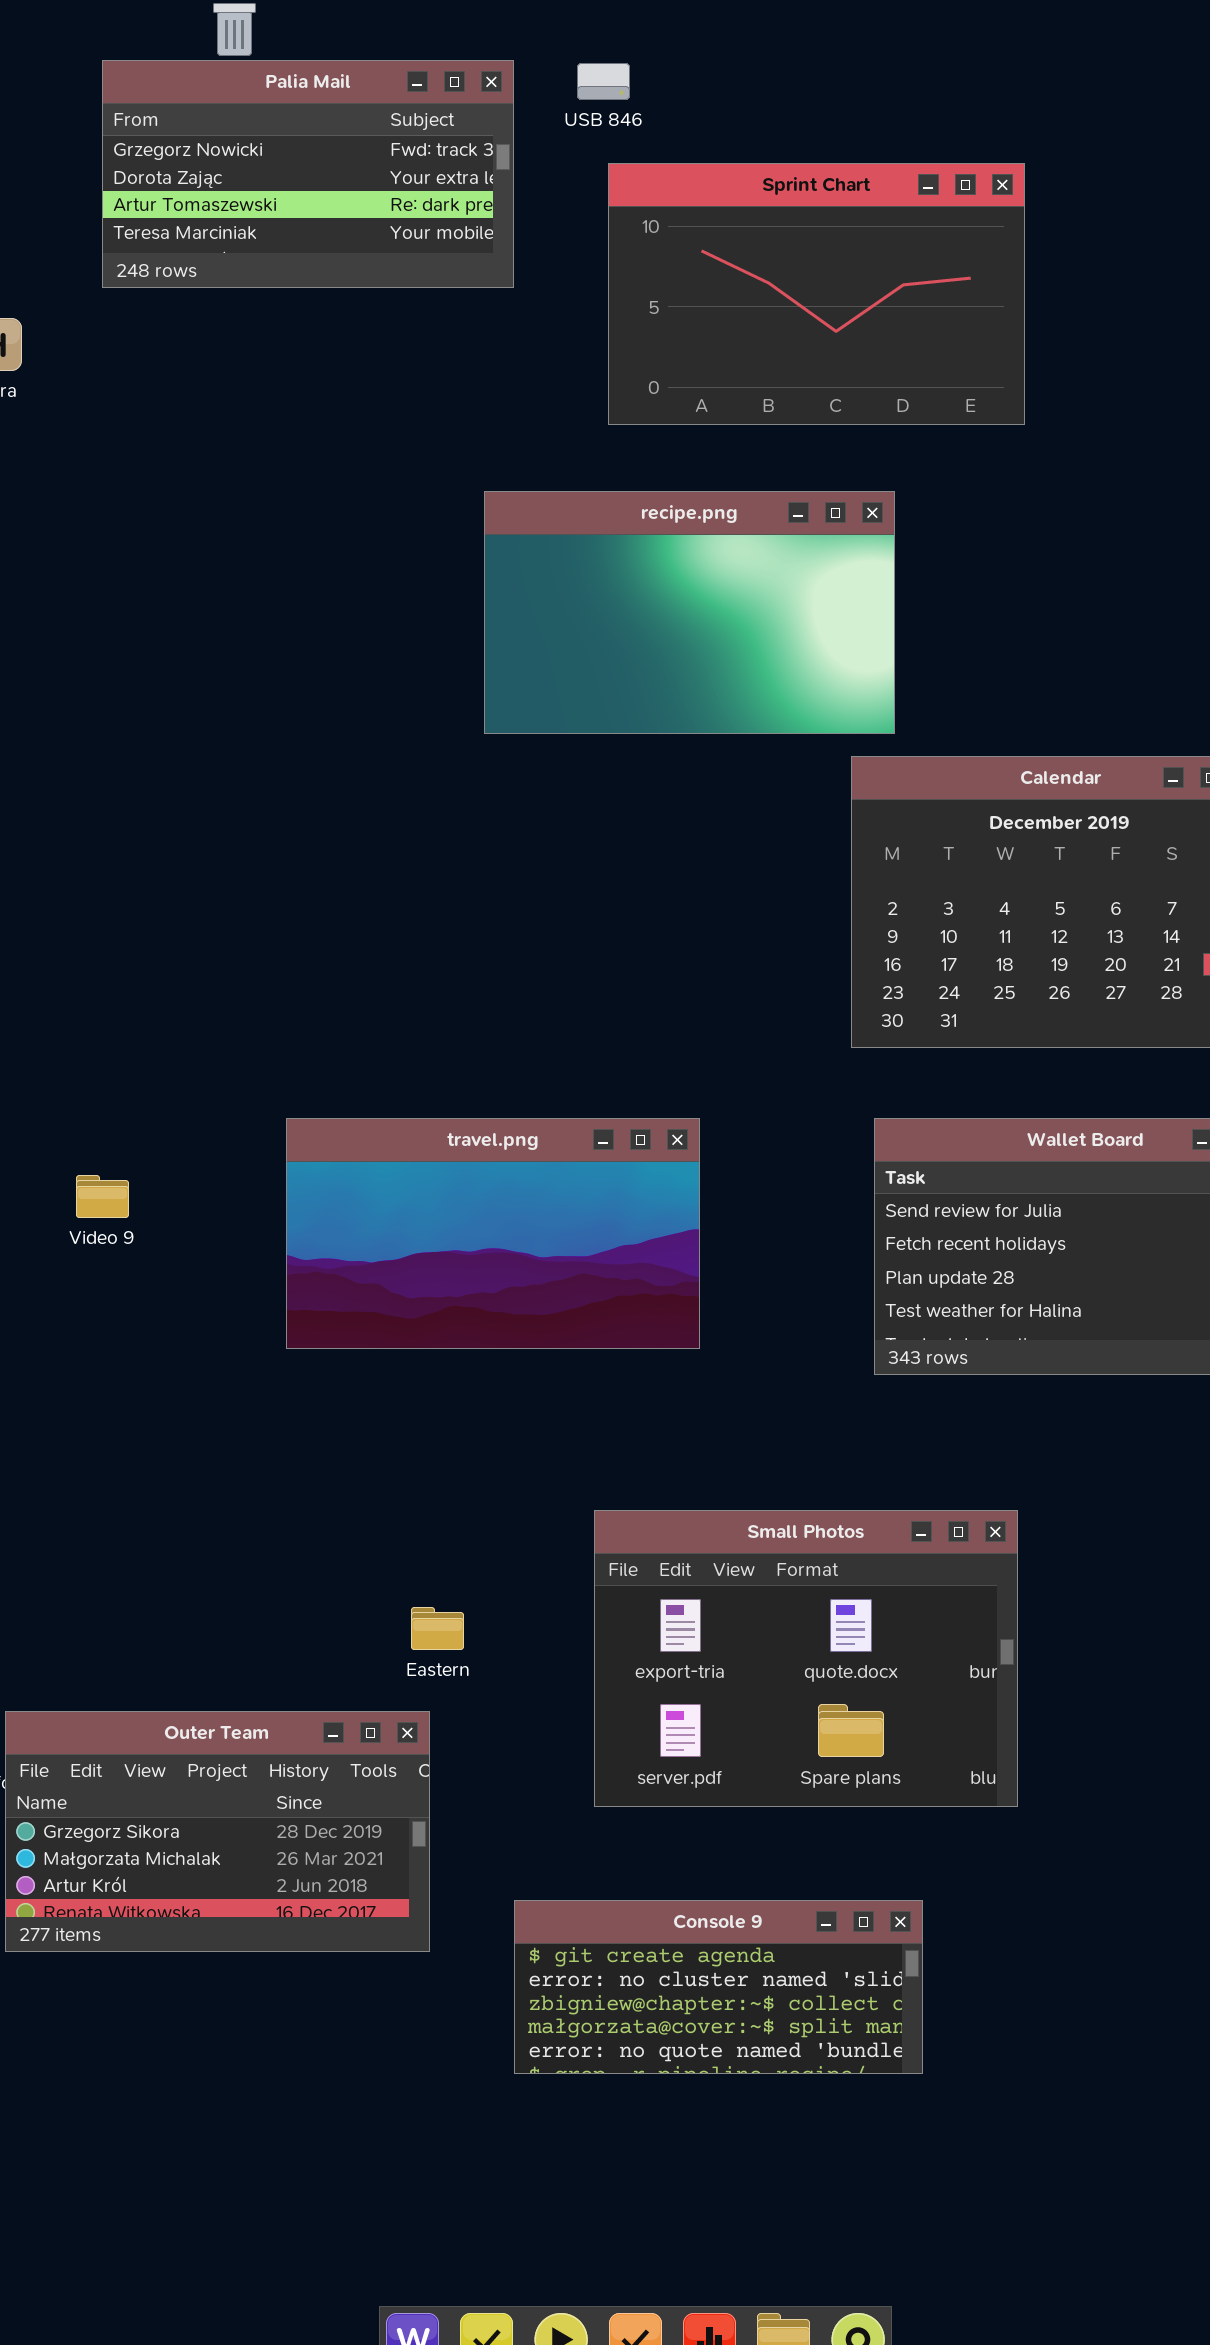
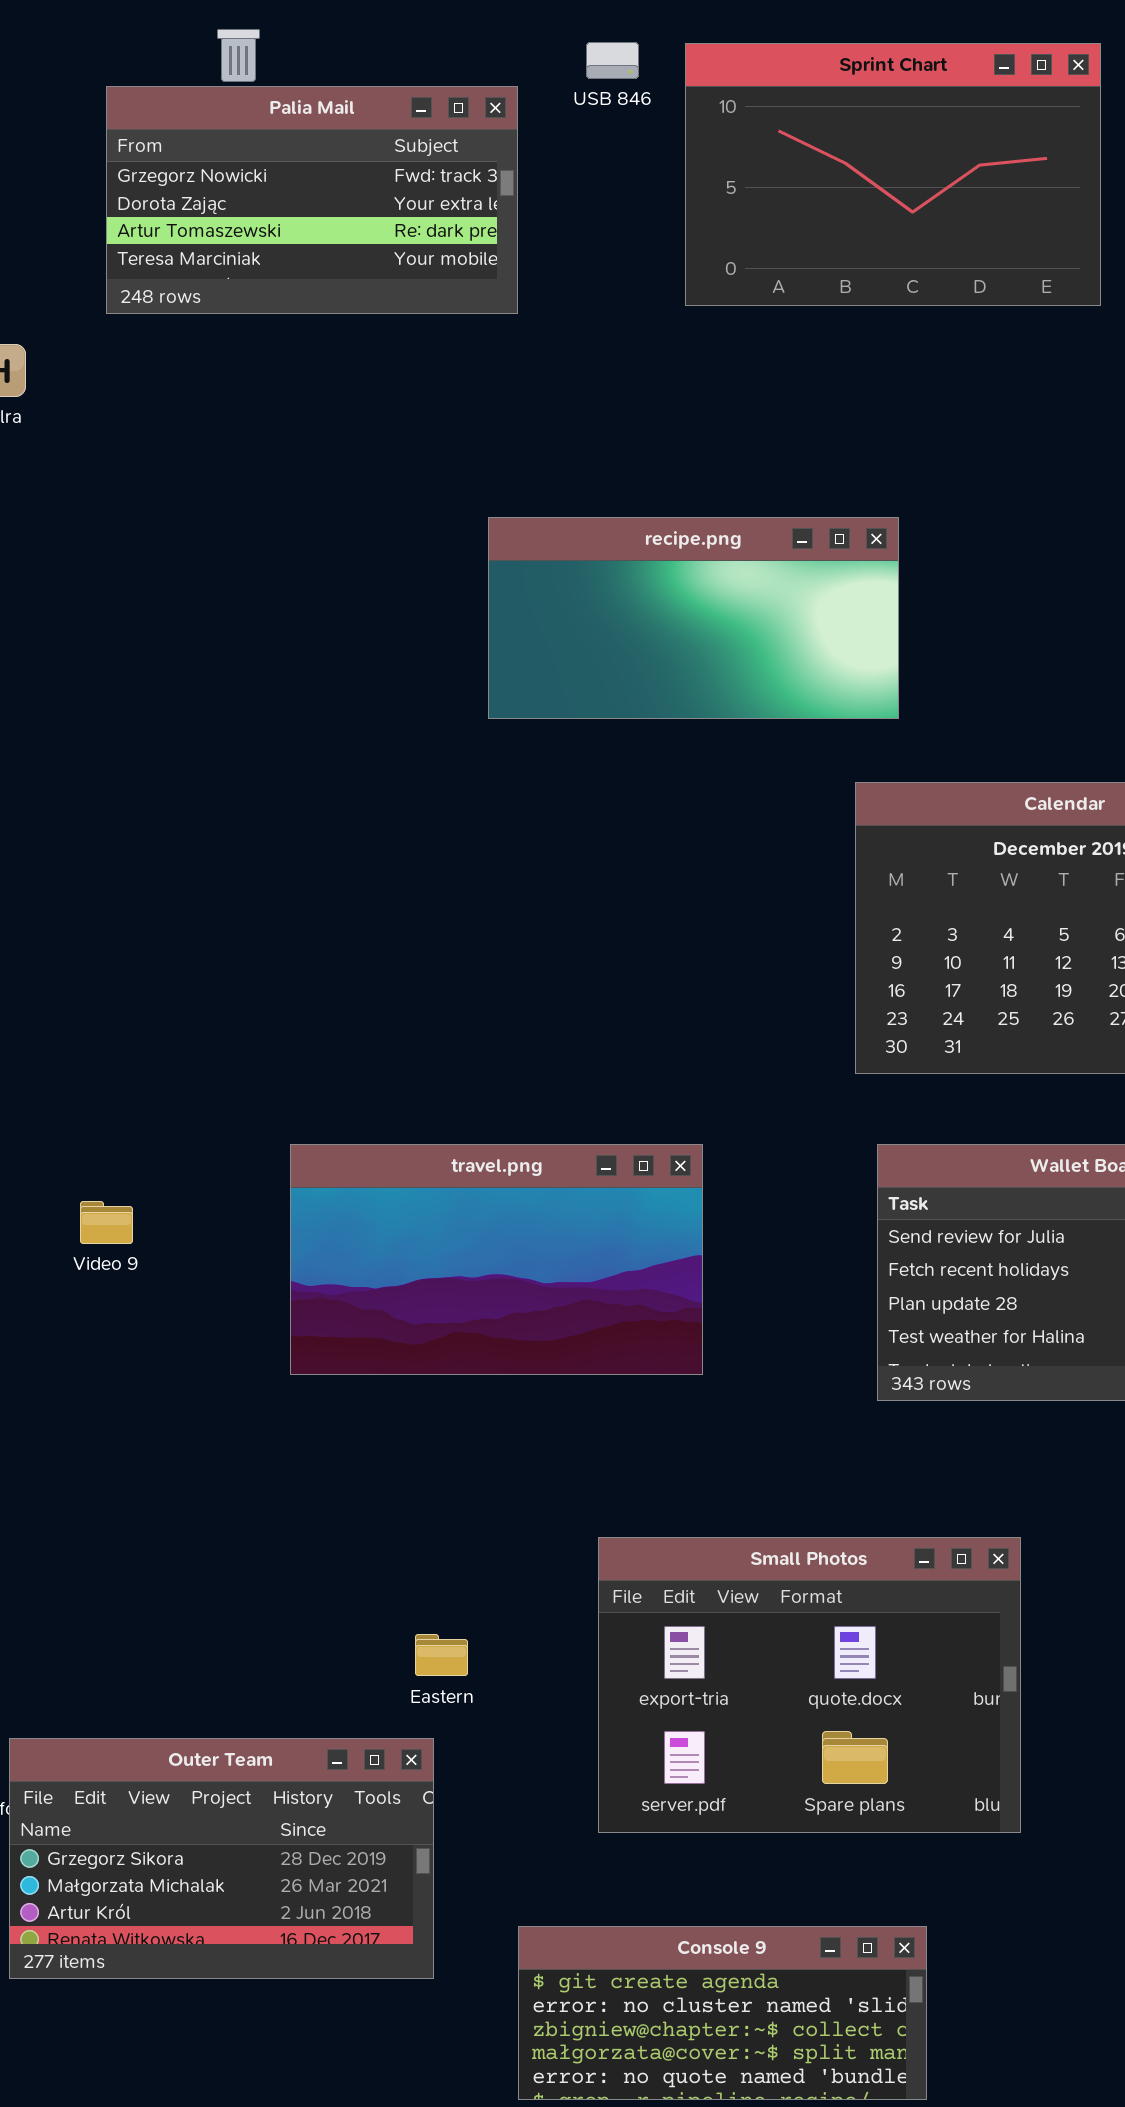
USB 846: [577,63,630,100] -> [586,42,639,79], moved
Sprint Chart: [608,163,1025,425] -> [685,43,1101,306], moved
recipe.png: [484,491,895,734] -> [488,517,899,719], resized

